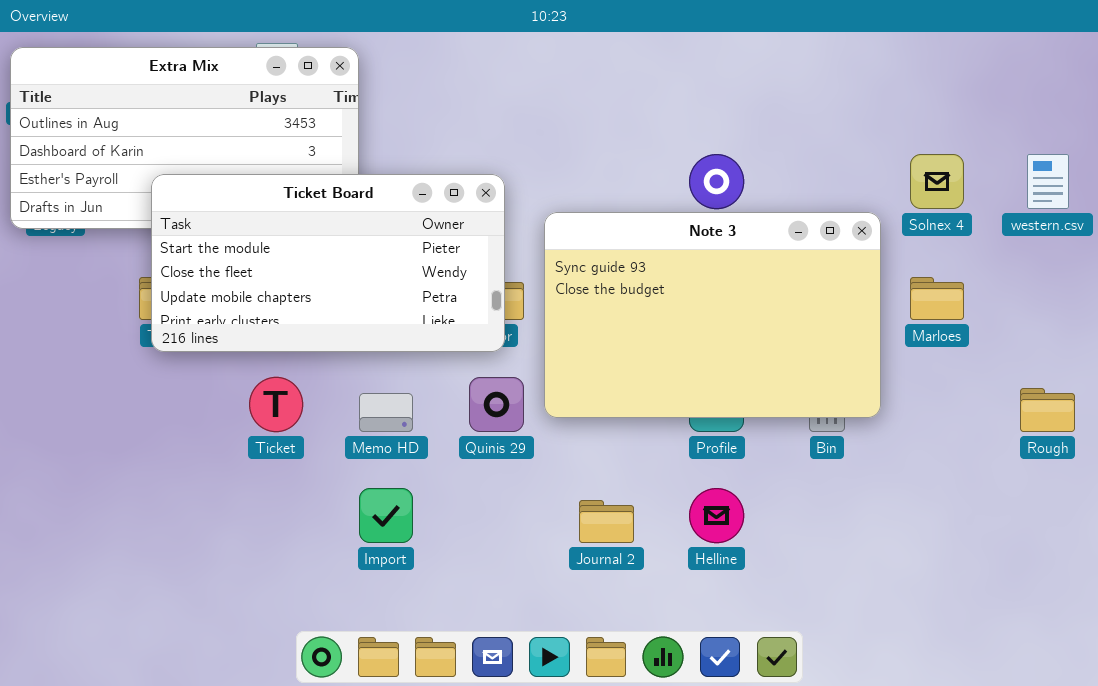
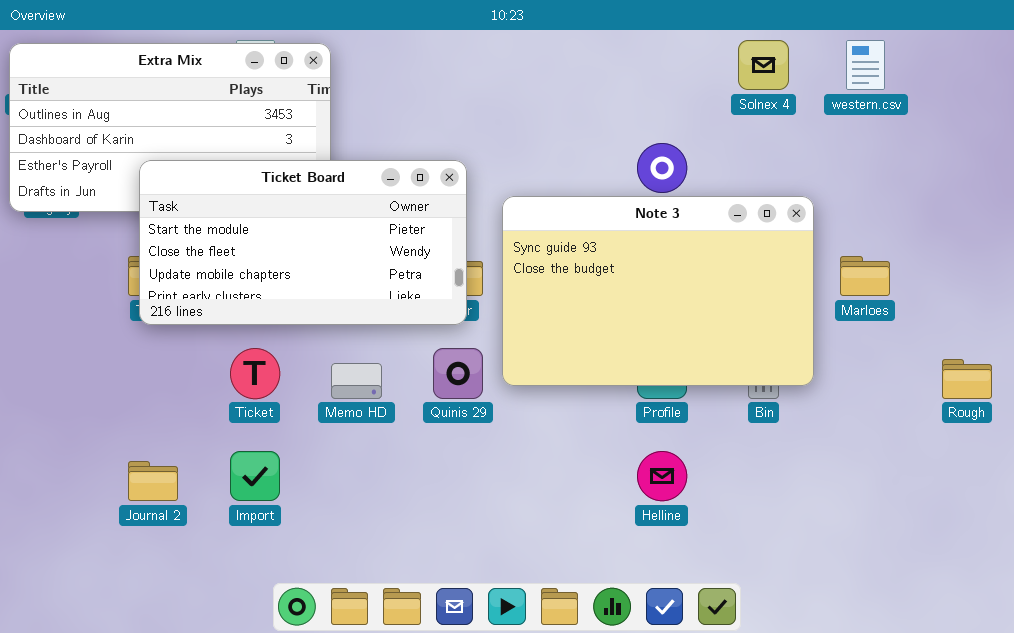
Solnex 4: [910,154,964,209] -> [738,40,789,90], moved
western.csv: [1027,154,1069,209] -> [846,40,885,90], moved
Import: [359,488,413,543] -> [230,451,280,501], moved
Journal 2: [579,500,634,543] -> [128,461,178,501], moved

